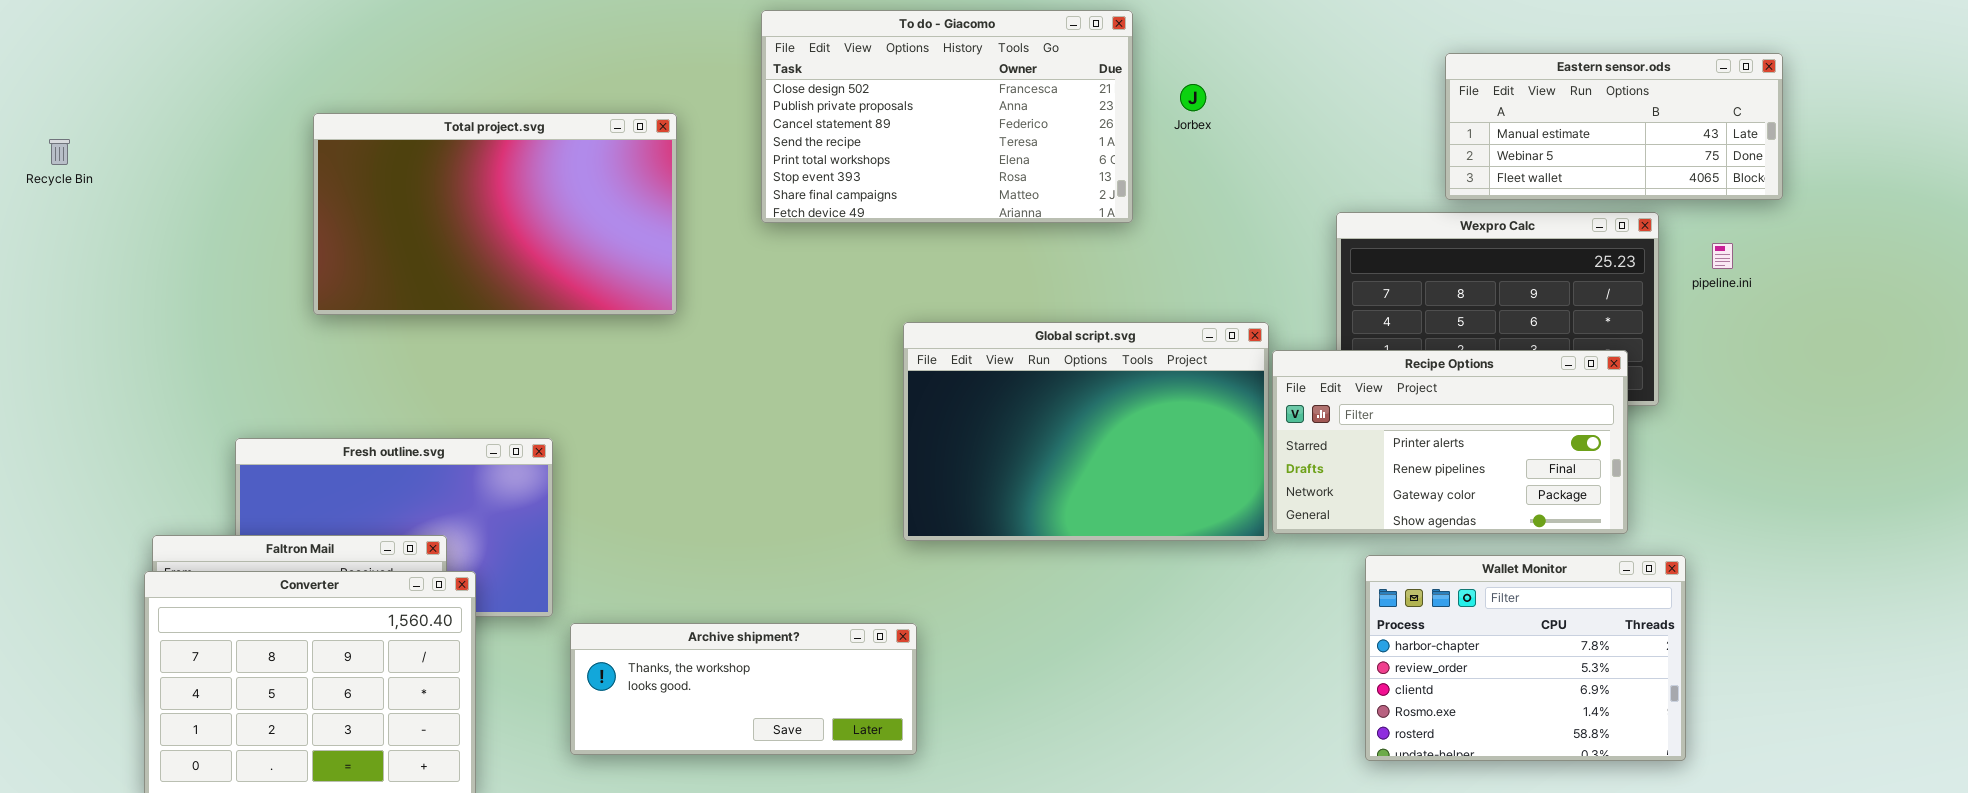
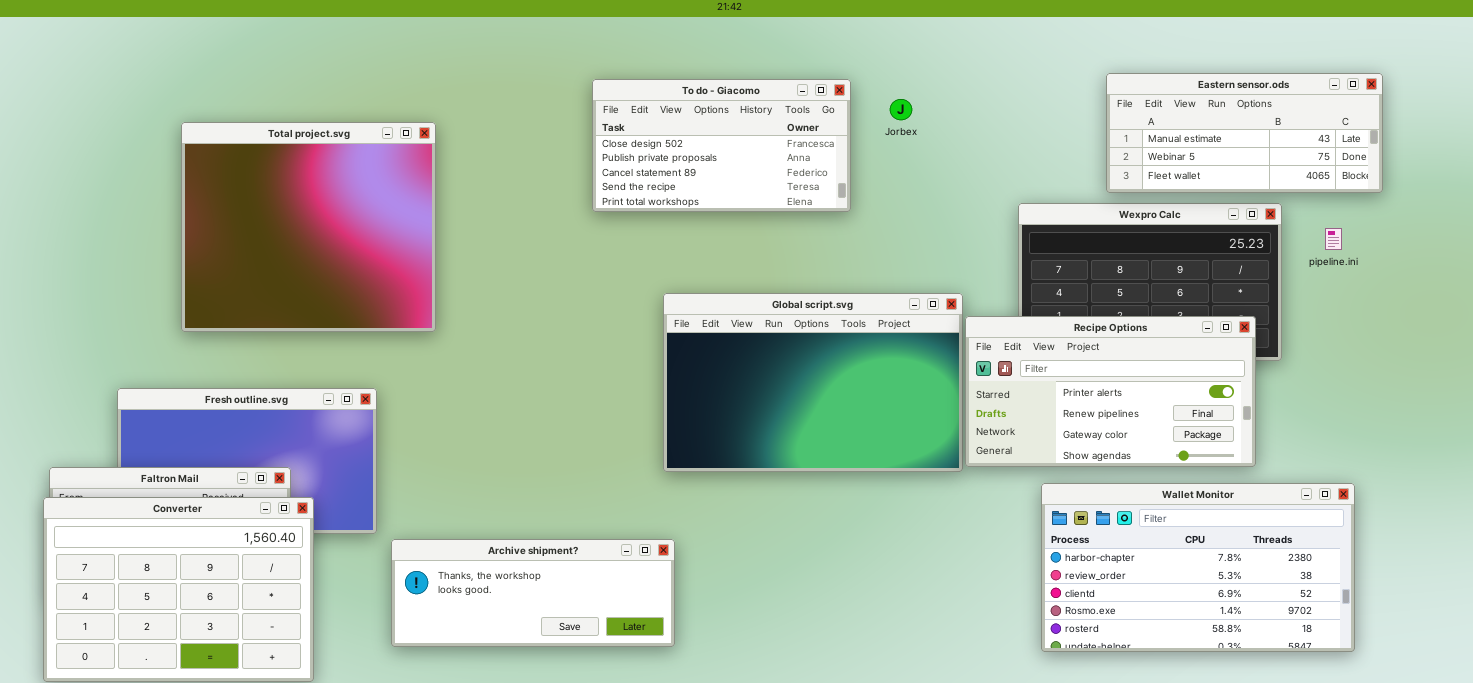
To do - Giacomo: [761,10,1133,223] -> [592,79,851,212], resized
Total project.svg: [313,113,677,315] -> [181,122,436,332], resized
Wallet Monitor: [1365,555,1686,761] -> [1041,483,1355,652], resized

